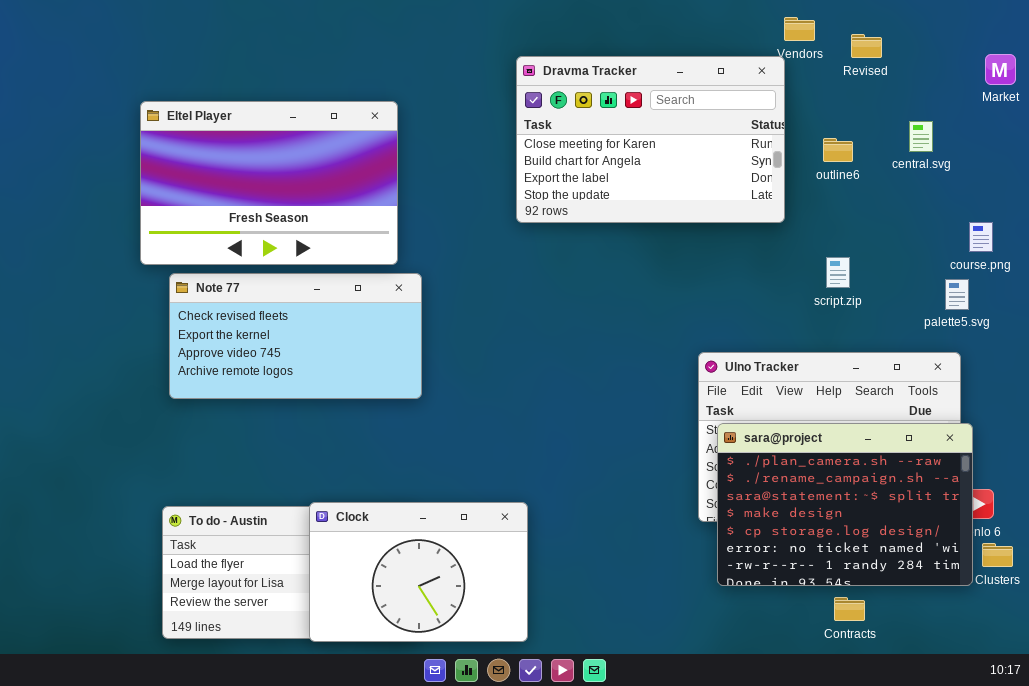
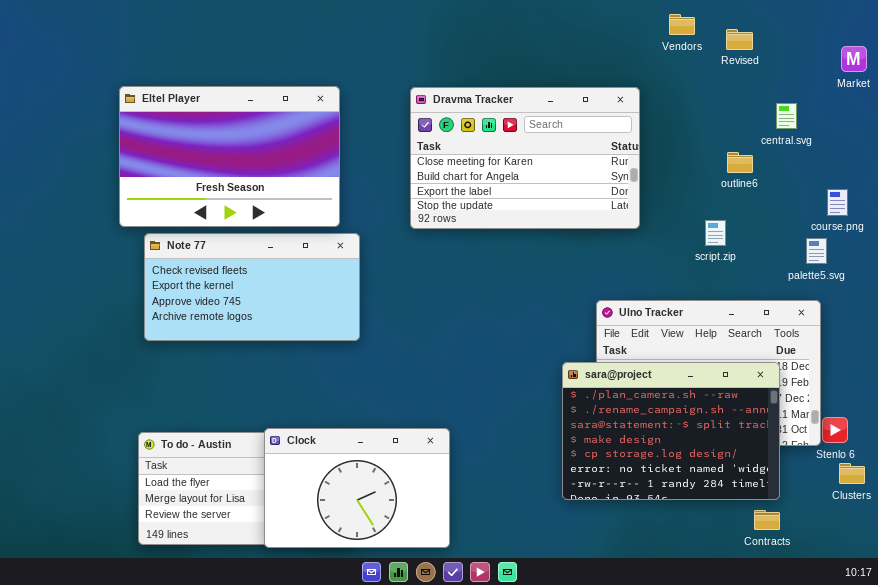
Dravma Tracker: [516,56,785,223] -> [410,87,640,229], moved
outline6: [823,138,853,162] -> [727,152,753,173], moved
sara@project: [717,423,973,586] -> [562,362,780,500], moved
Contracts: [834,597,865,621] -> [754,510,780,530], moved

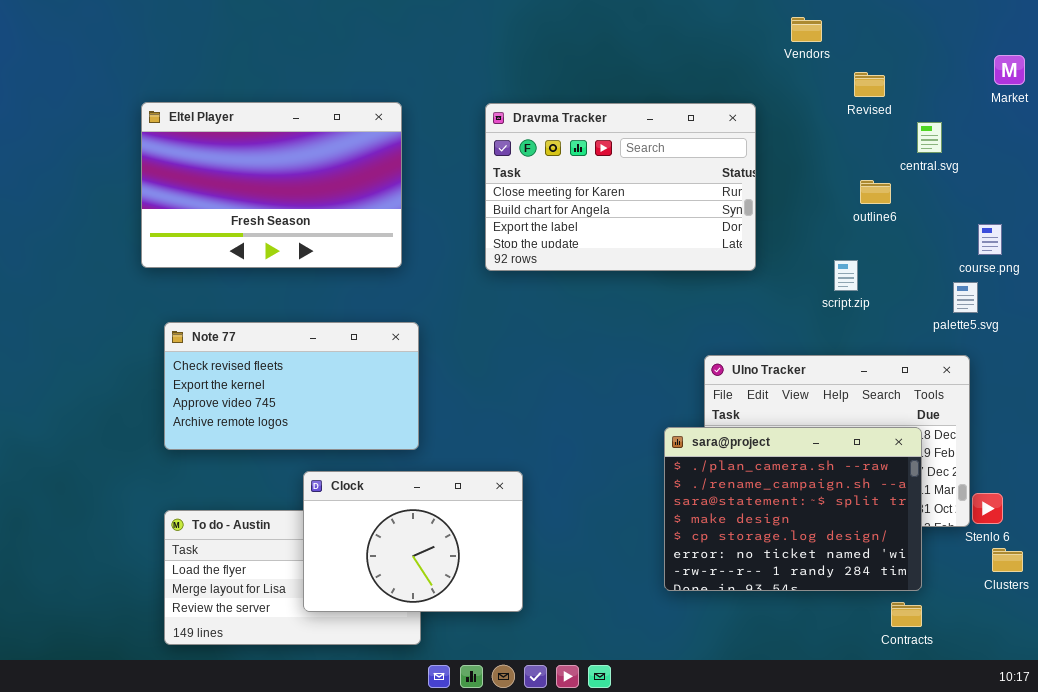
Revised: [726,29,753,50] -> [854,72,885,97], moved
Note 77: [144,233,360,341] -> [164,322,419,450], moved
Clock: [264,428,450,548] -> [303,471,523,612], moved

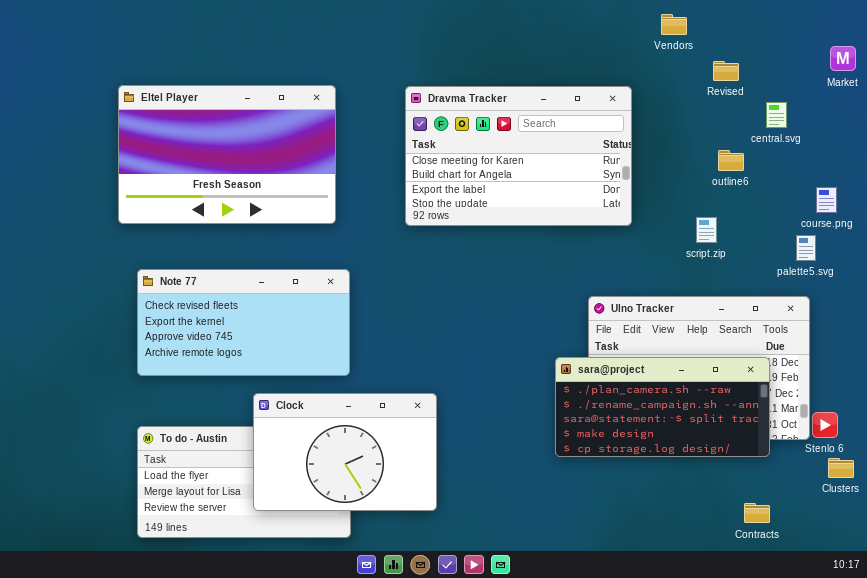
sara@project: [664,427,922,591] -> [555,357,770,457], resized

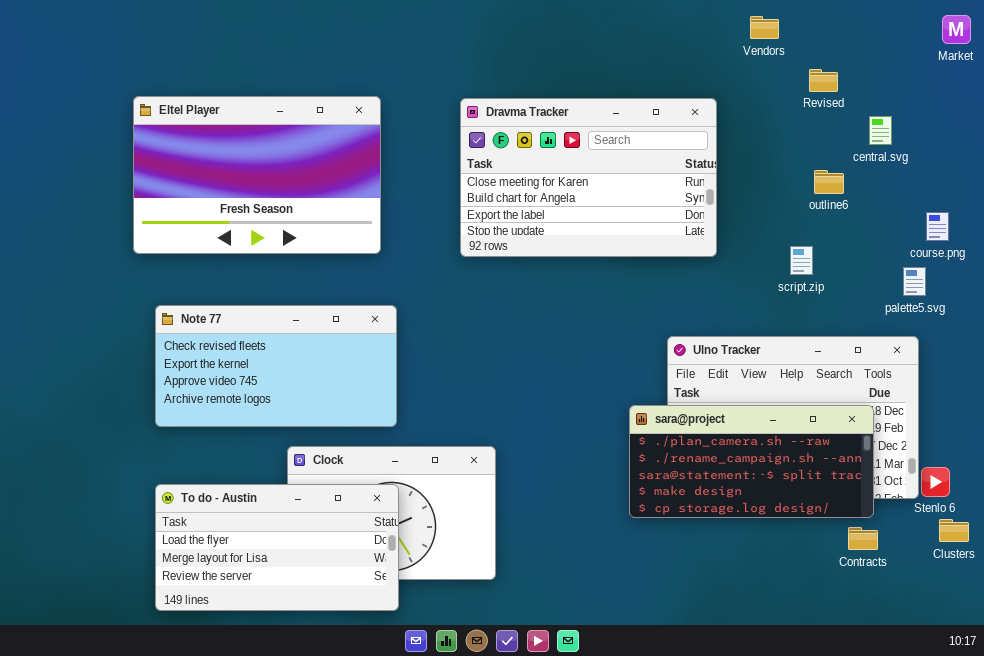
Market: [830,46,856,71] -> [942,15,971,44], moved
To do - Austin: [137,426,351,538] -> [155,484,399,611], raised
Contracts: [744,503,770,523] -> [848,527,878,550], moved

